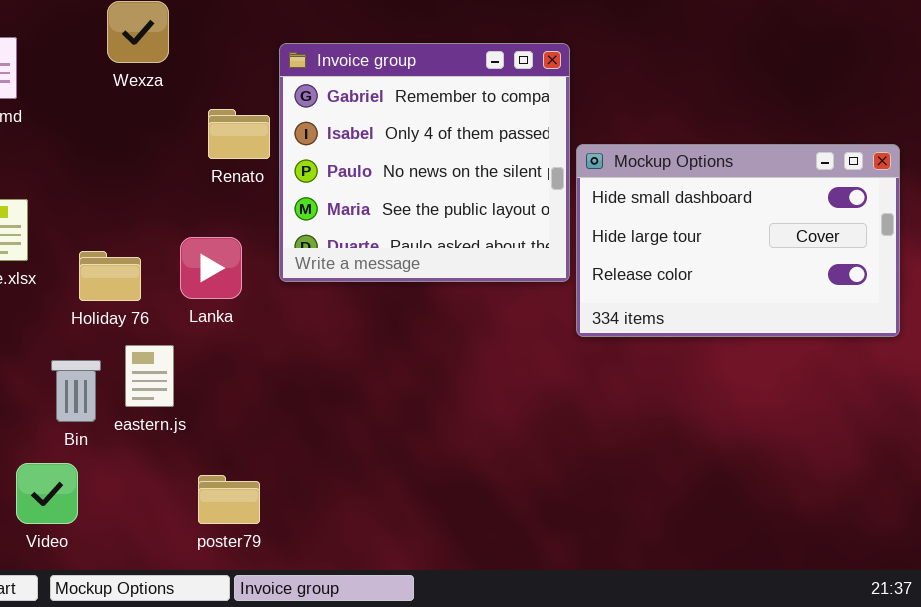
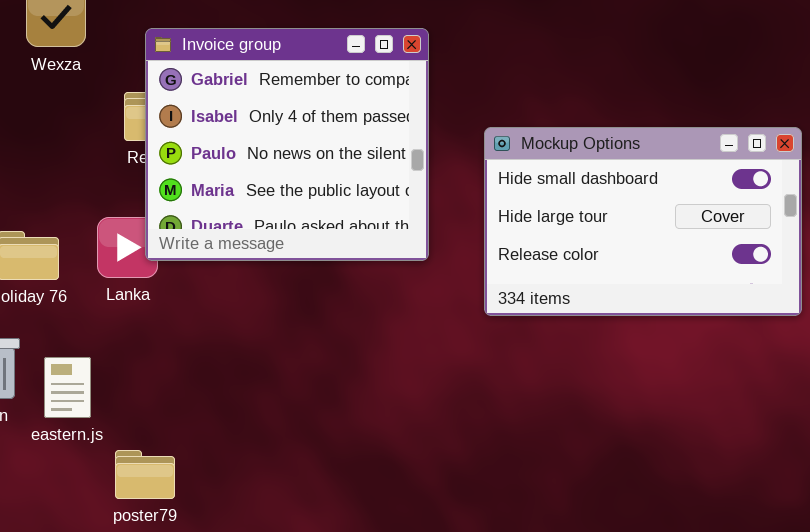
Invoice group: [279,43,570,282] -> [145,28,429,261], moved
eastern.js: [125,345,174,407] -> [44,357,91,418], moved

